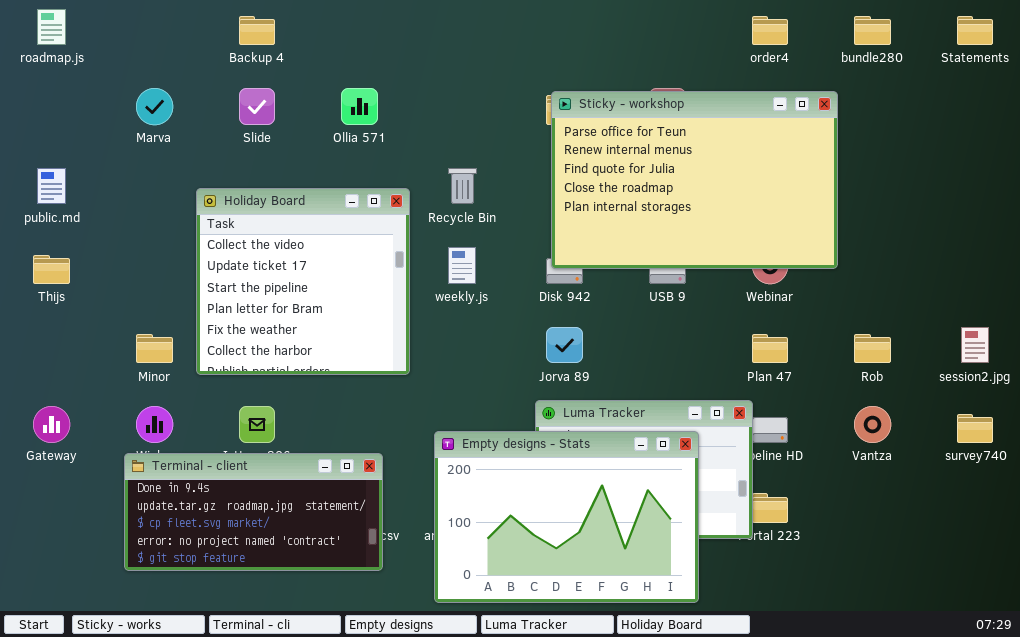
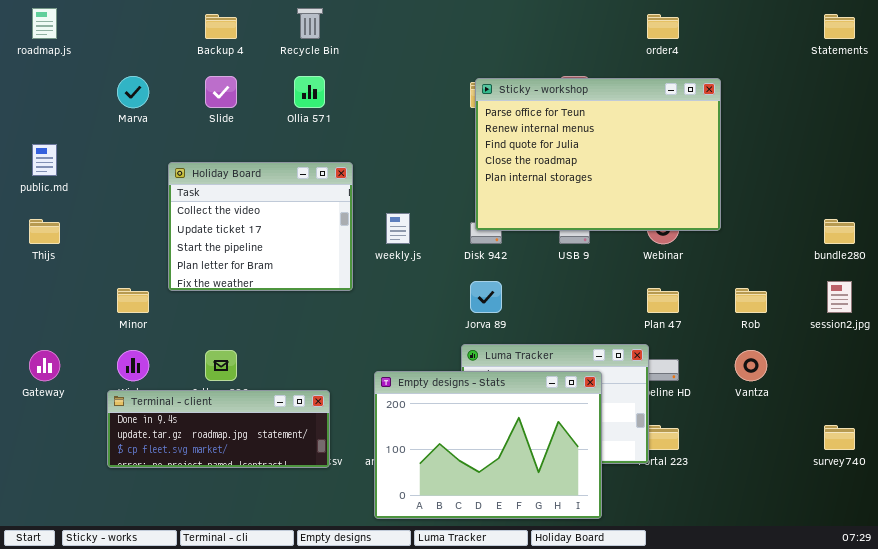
bundle280: [854,16,891,45] -> [824,219,855,244], moved
Recycle Bin: [448,168,477,204] -> [297,8,323,39], moved
Holiday Board: [196,188,410,375] -> [168,162,353,291], resized
survey740: [957,414,993,443] -> [824,425,855,450], moved
Terminal - client: [124,453,383,571] -> [107,390,330,468], resized

